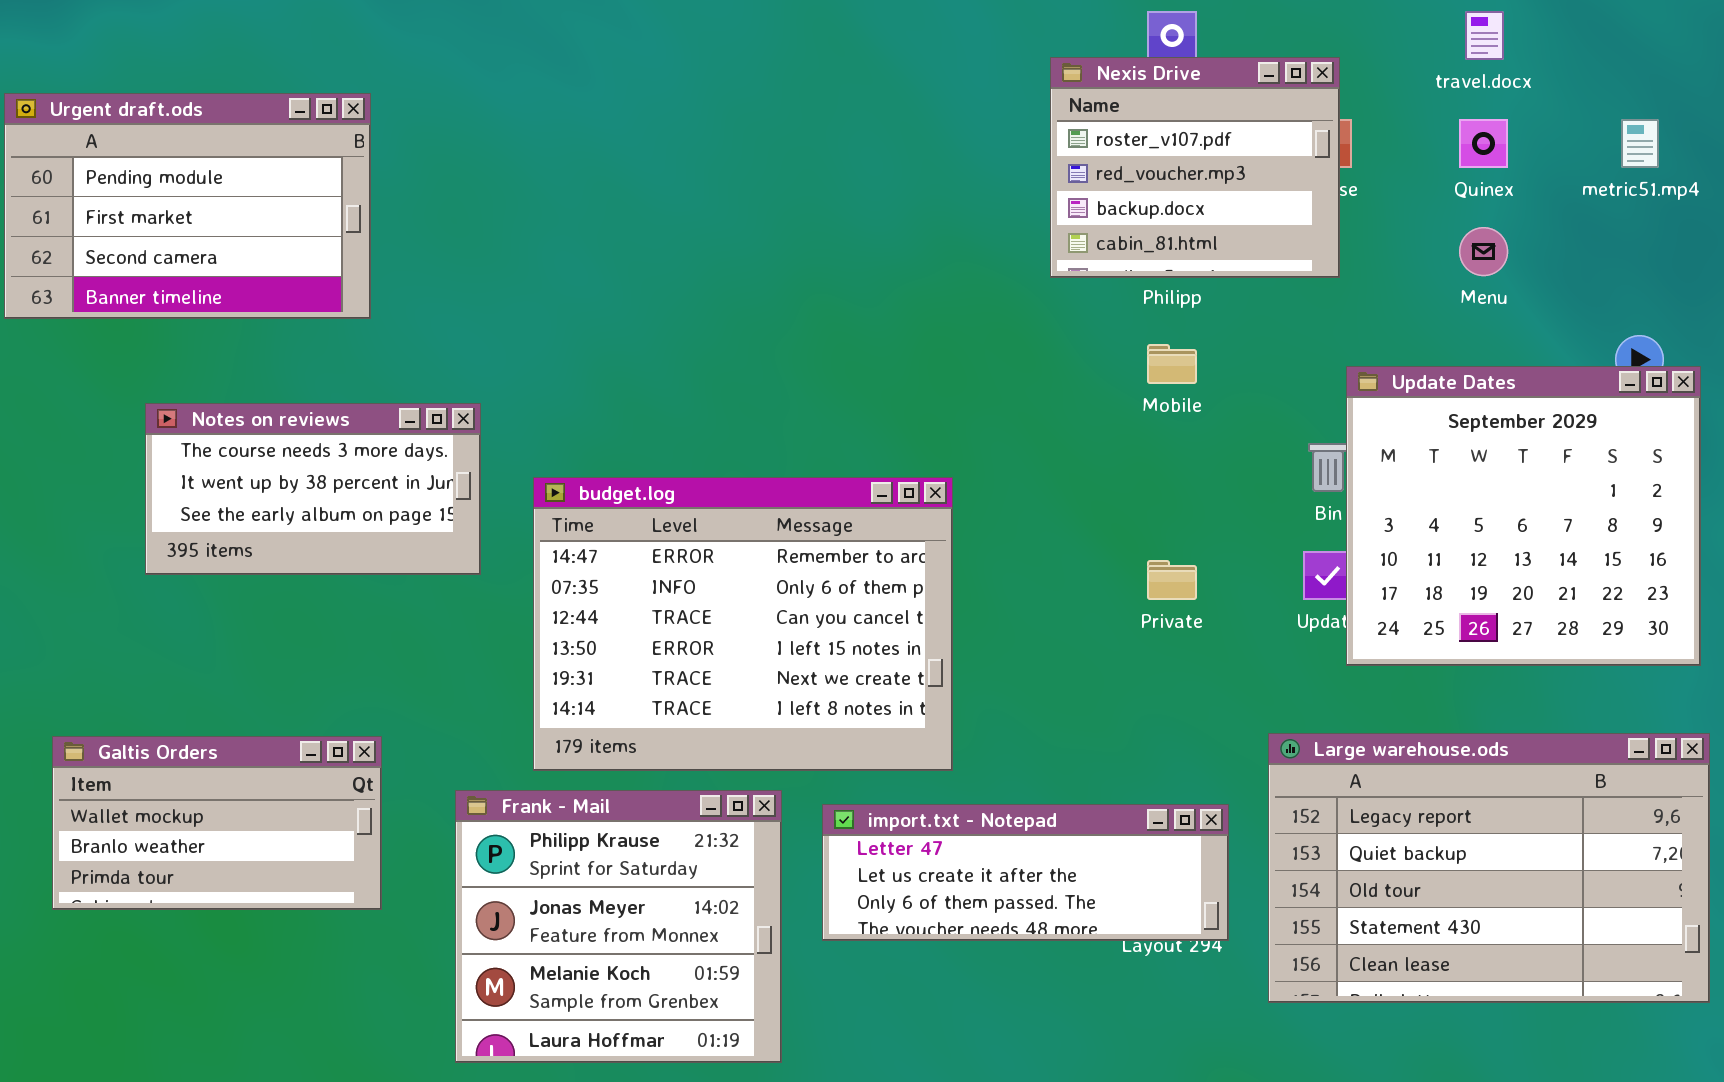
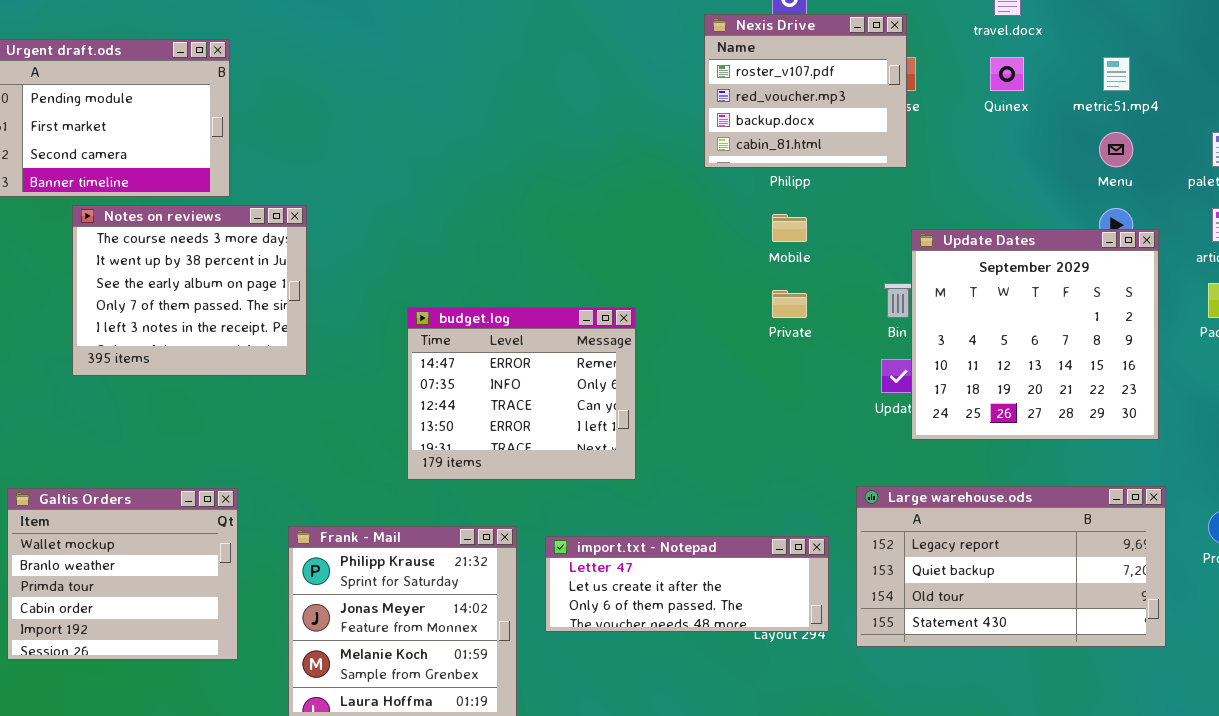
Menu: [1459,227,1508,276] -> [1099,132,1133,167], moved
Notes on reviews: [145,403,481,575] -> [72,205,307,376], resized
budget.log: [533,477,953,771] -> [407,307,636,480], resized
Private: [1147,560,1197,600] -> [772,290,807,318], moved
Large warehouse.ods: [1268,733,1710,1003] -> [856,486,1166,647], resized
Galtis Orders: [52,736,382,910] -> [7,488,238,660], resized

